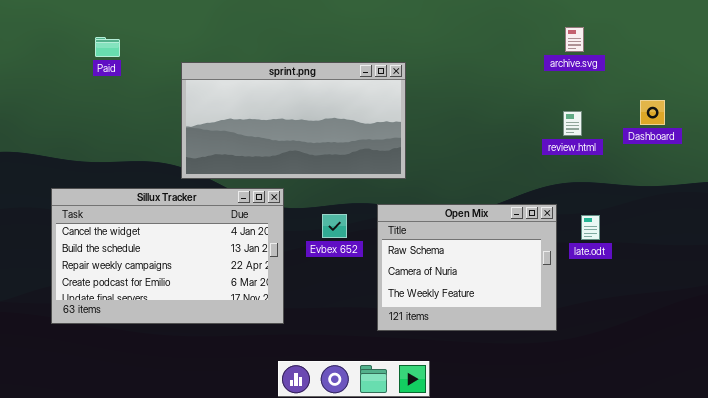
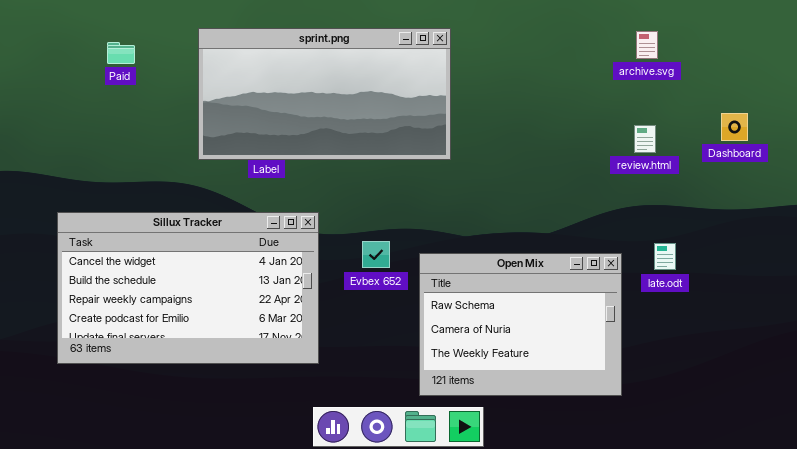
sprint.png: [181,62,406,179] -> [198,28,451,160], moved
Open Mix: [377,204,557,331] -> [419,253,622,396], moved

